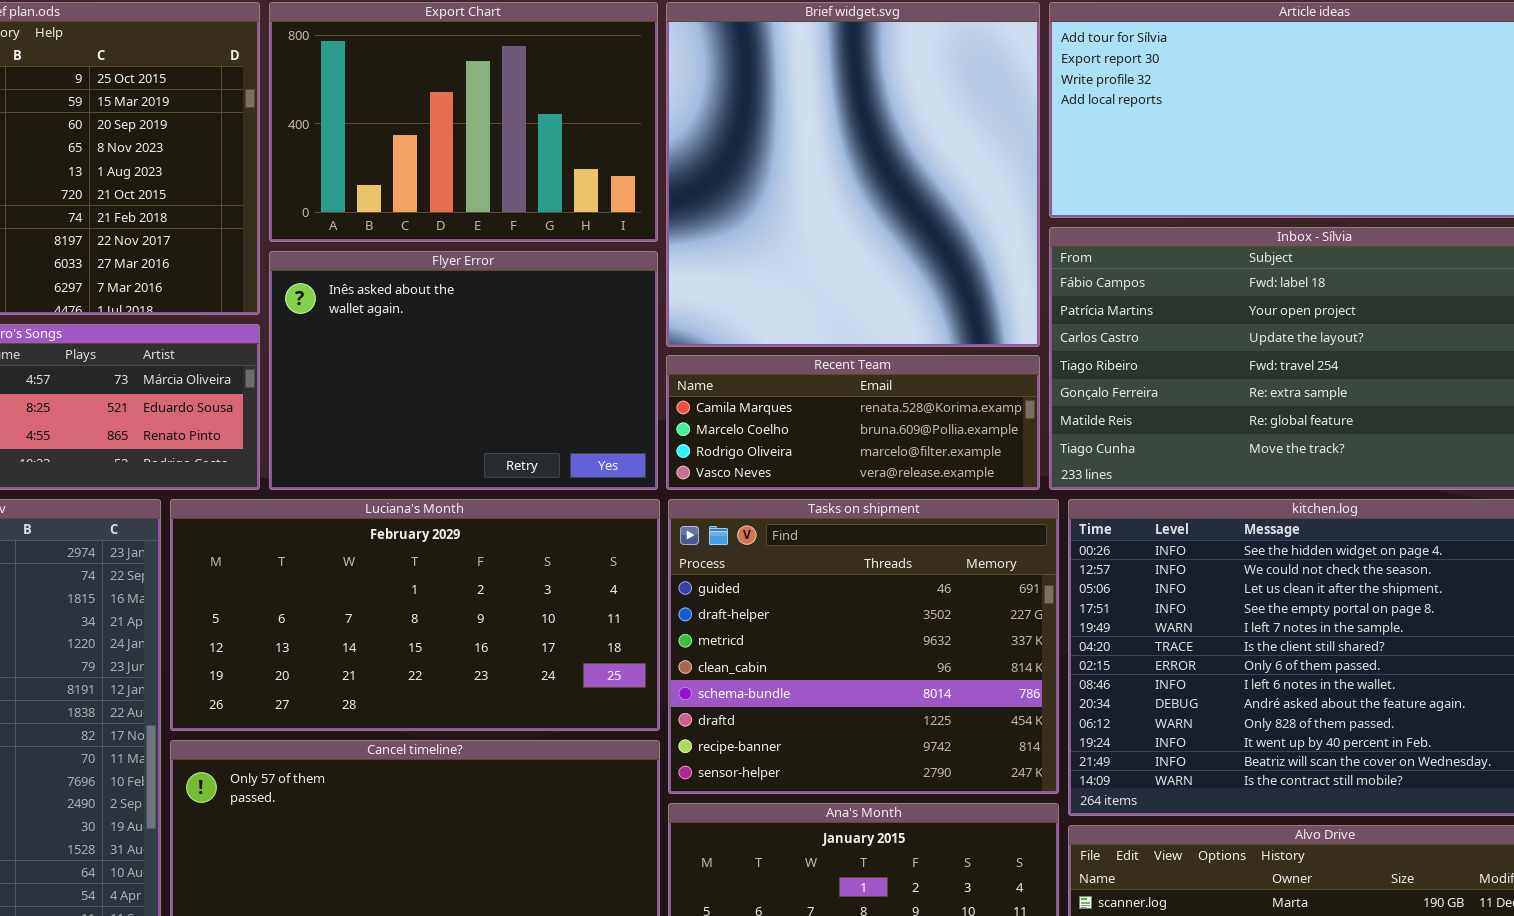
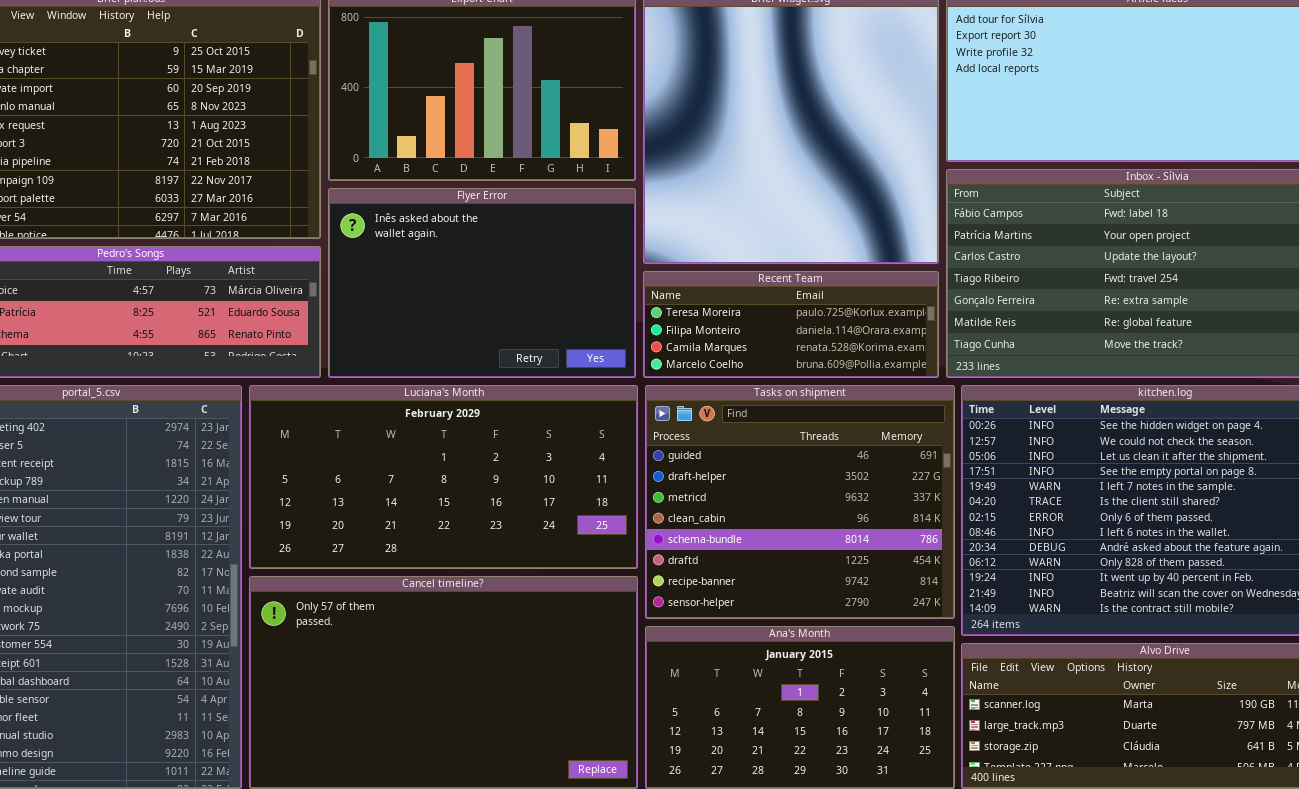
Recent Team: [666,355,1040,490] -> [643,271,939,378], scrolled up 2 rows

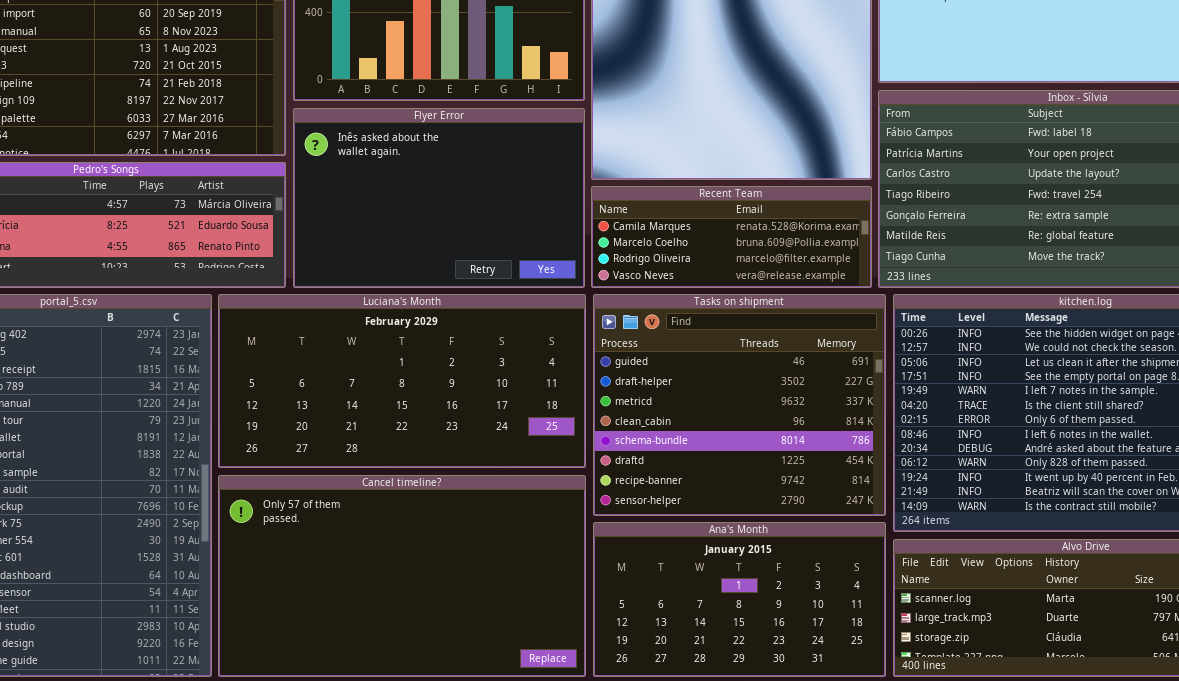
Recent Team: [643,271,939,378] -> [591,186,872,288], scrolled down 2 rows

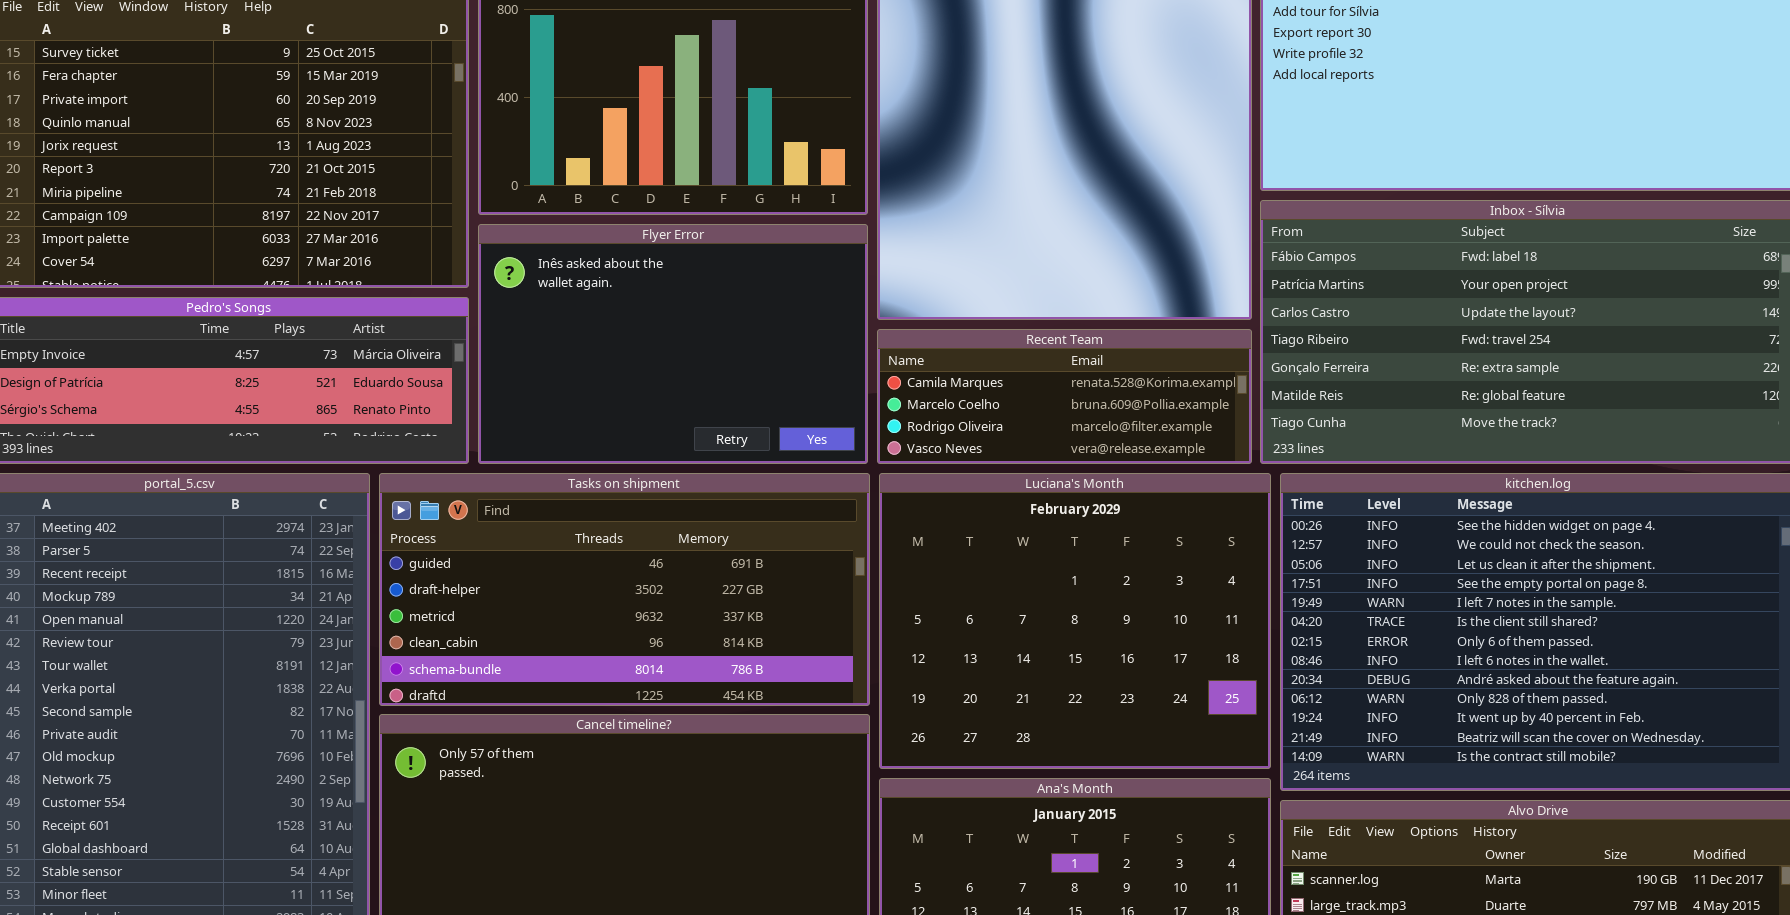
Luciana's Month: [218,294,586,468] -> [879,473,1271,769], moved, resized
Tasks on shipment: [593,294,886,516] -> [379,473,870,706], moved, resized

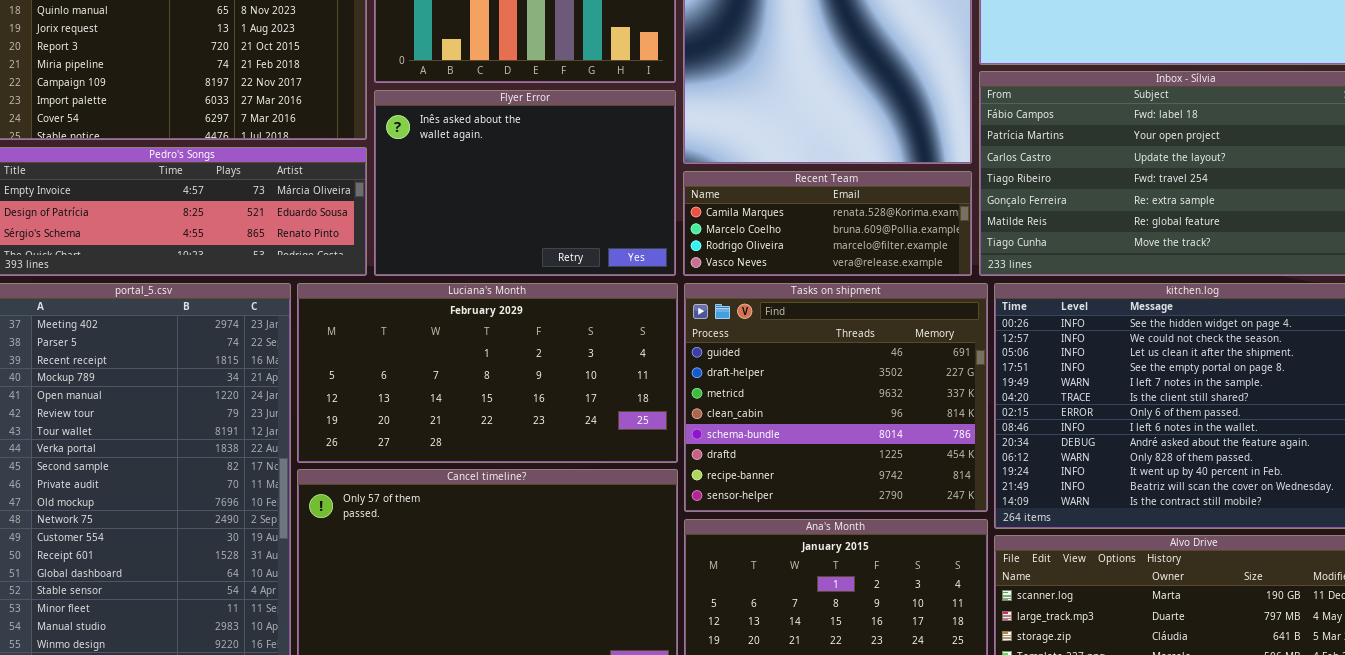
Tasks on shipment: [379,473,870,706] -> [684,283,988,512], moved, resized
Luciana's Month: [879,473,1271,769] -> [297,283,678,463], moved, resized

